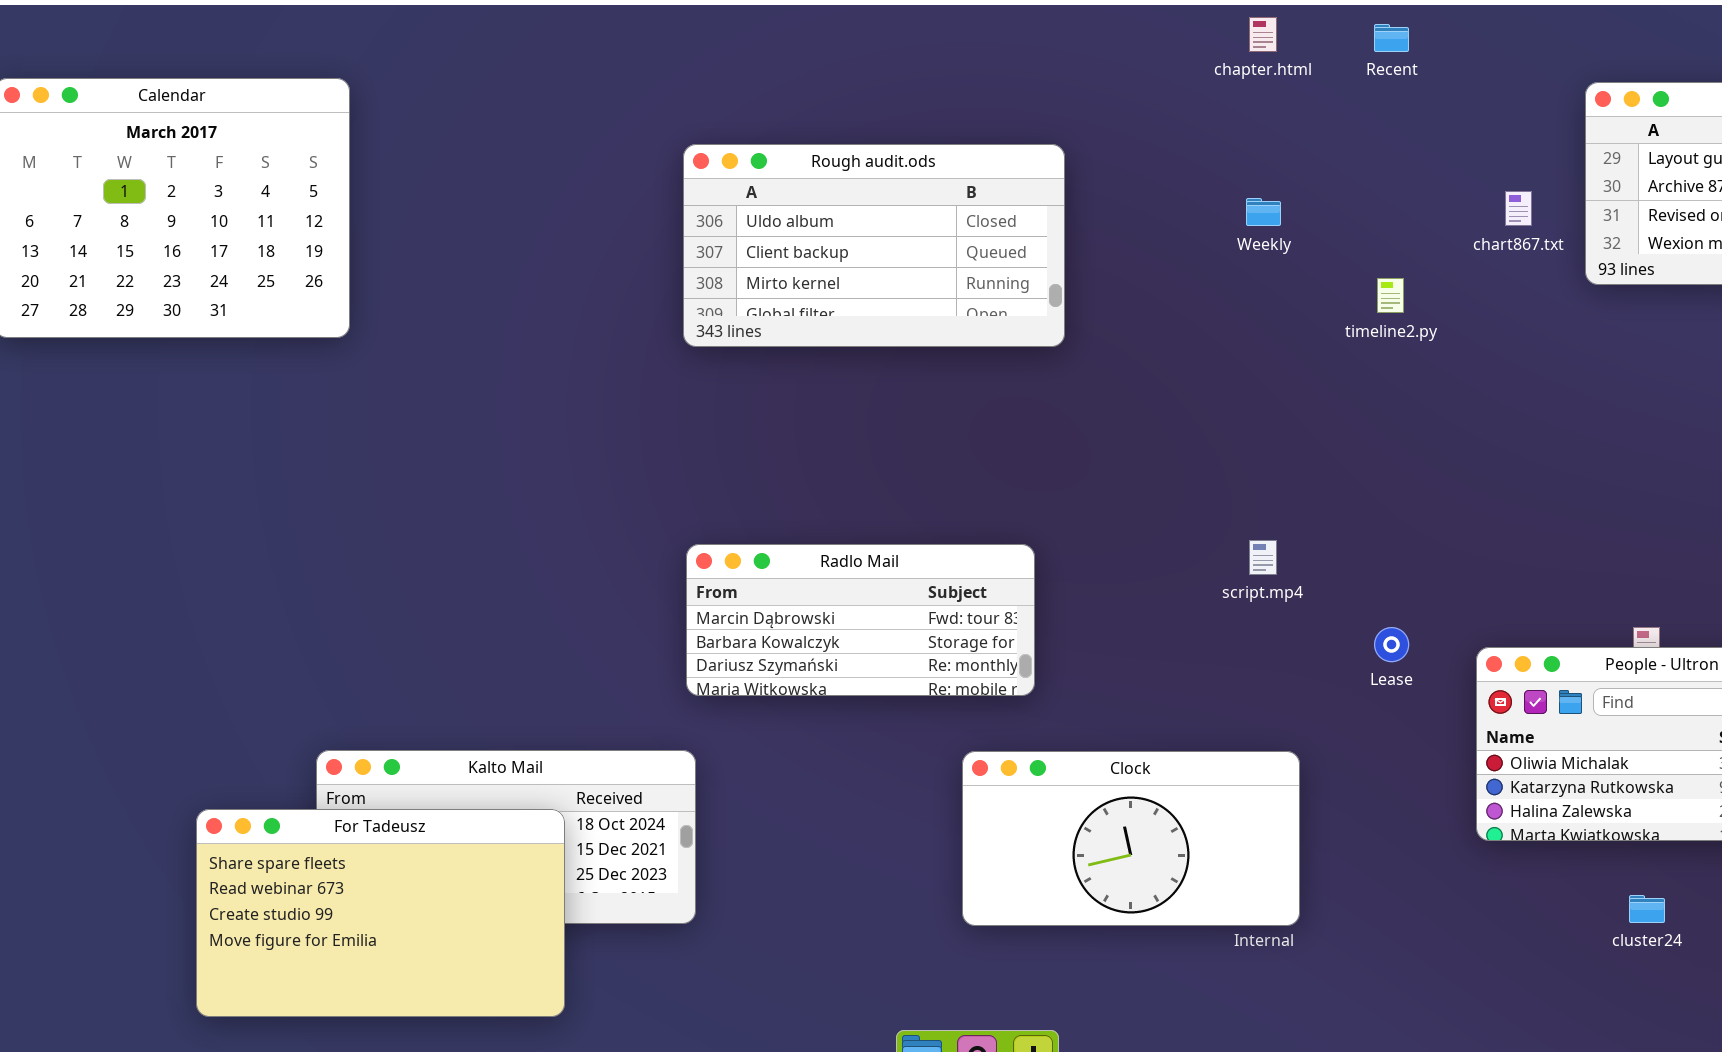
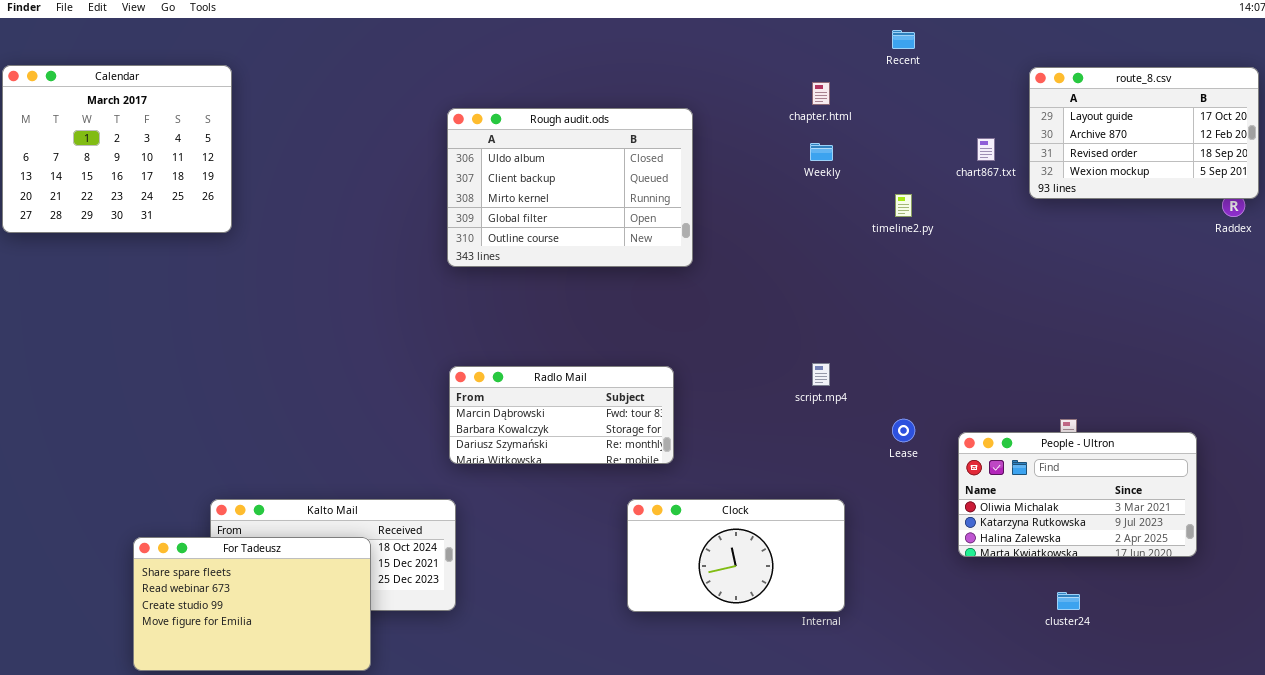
chapter.html: [1249,17,1277,52] -> [812,82,830,105], moved
Rough audit.ods: [683,144,1065,347] -> [447,108,693,267], resized

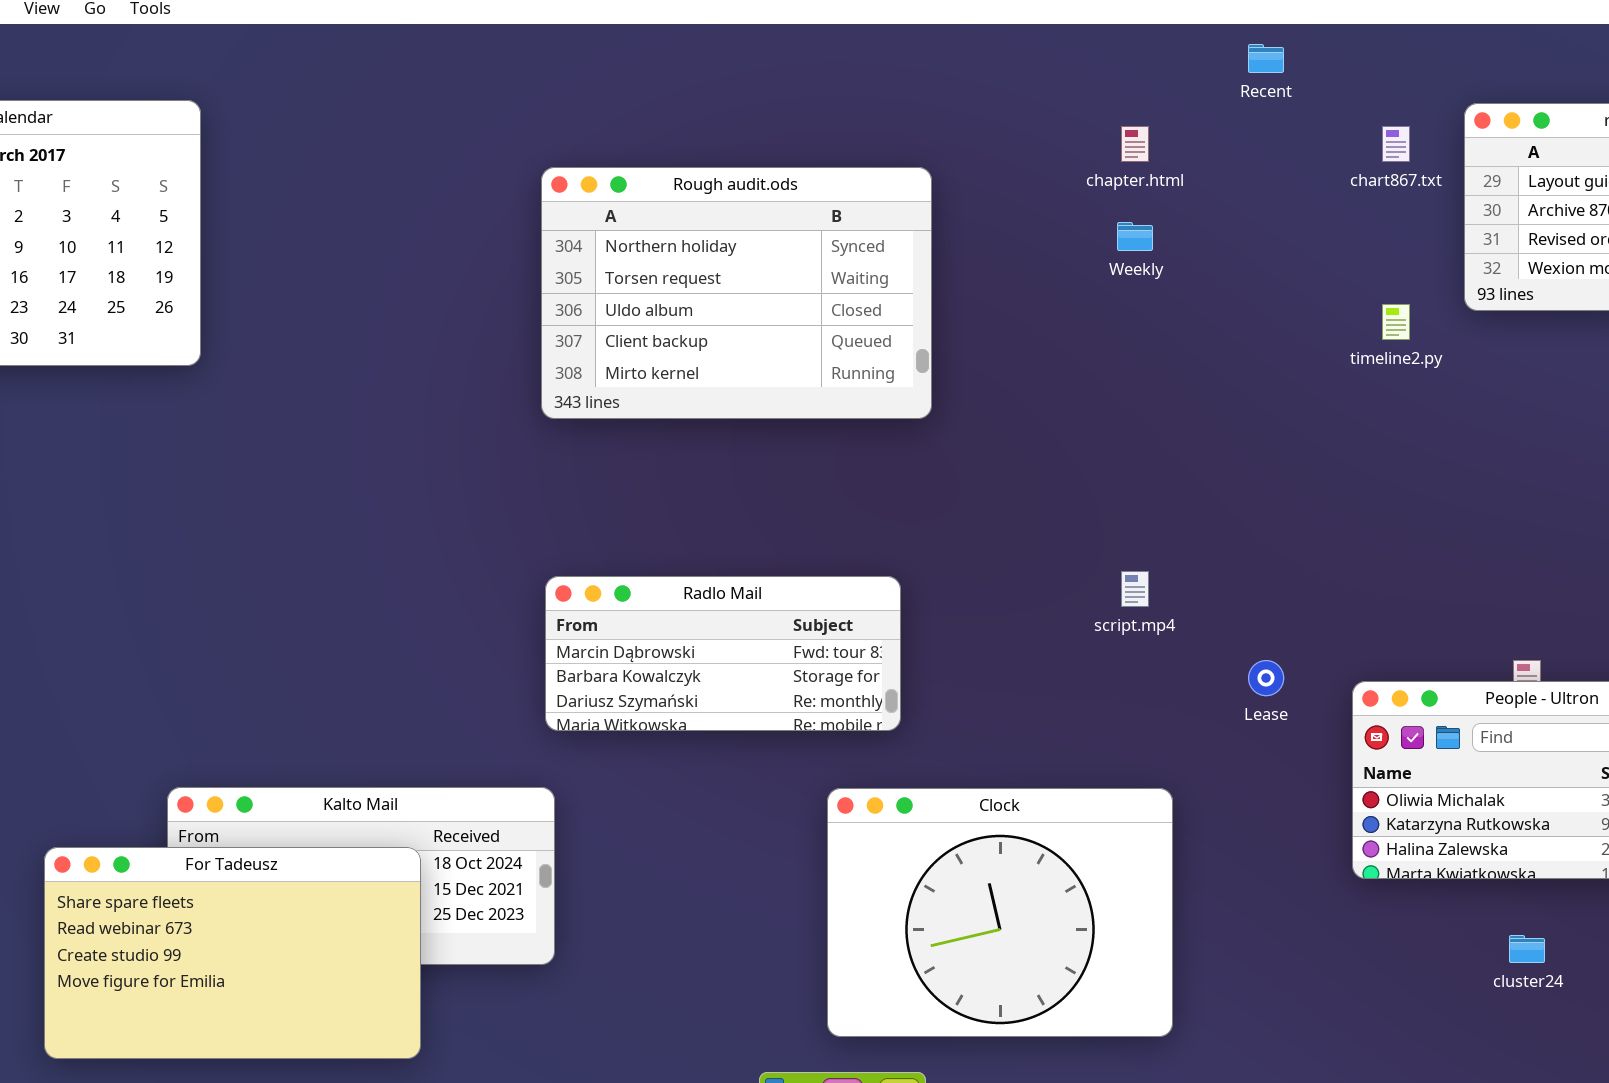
Rough audit.ods: [447,108,693,267] -> [541,167,932,419], scrolled up 2 rows
chart867.txt: [977,138,995,161] -> [1382,126,1410,162], moved
timeline2.py: [895,194,912,217] -> [1382,304,1410,340], moved
Clock: [627,499,845,612] -> [827,788,1173,1037], resized

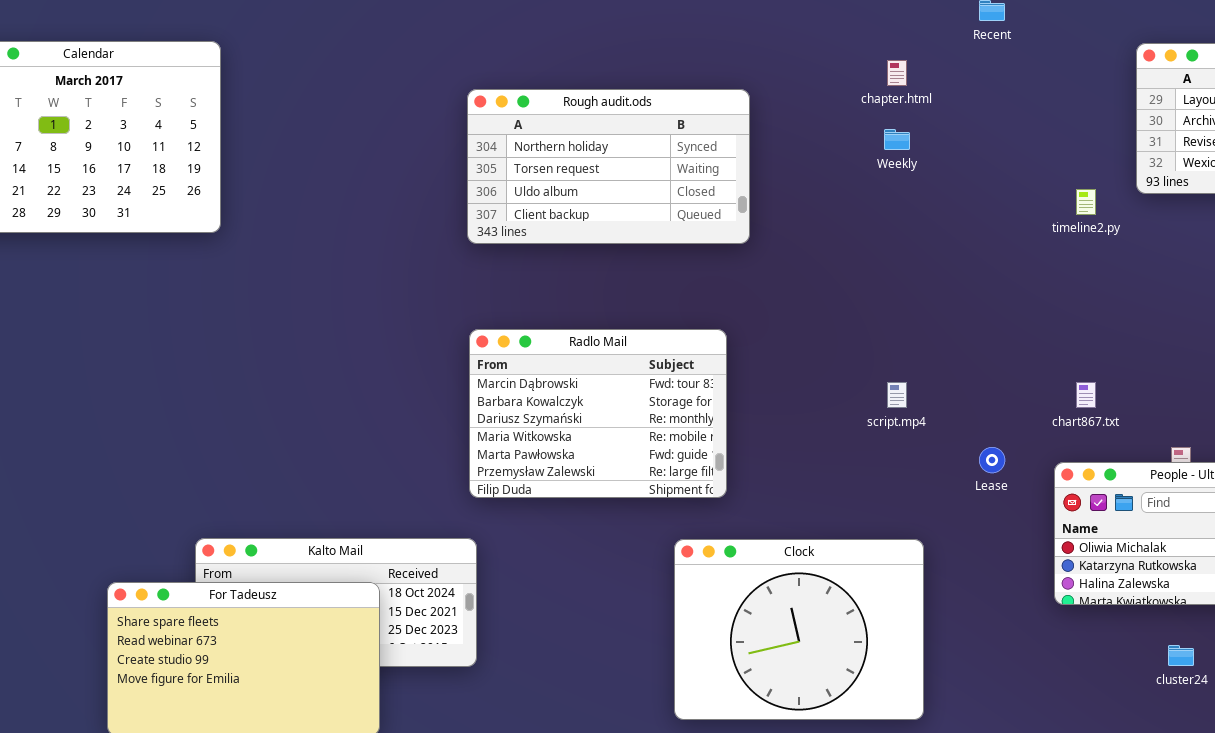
chart867.txt: [1382,126,1410,162] -> [1076,382,1096,408], moved
Rough audit.ods: [541,167,932,419] -> [467,89,750,244], resized
Radlo Mail: [545,576,901,731] -> [469,329,727,498], resized

